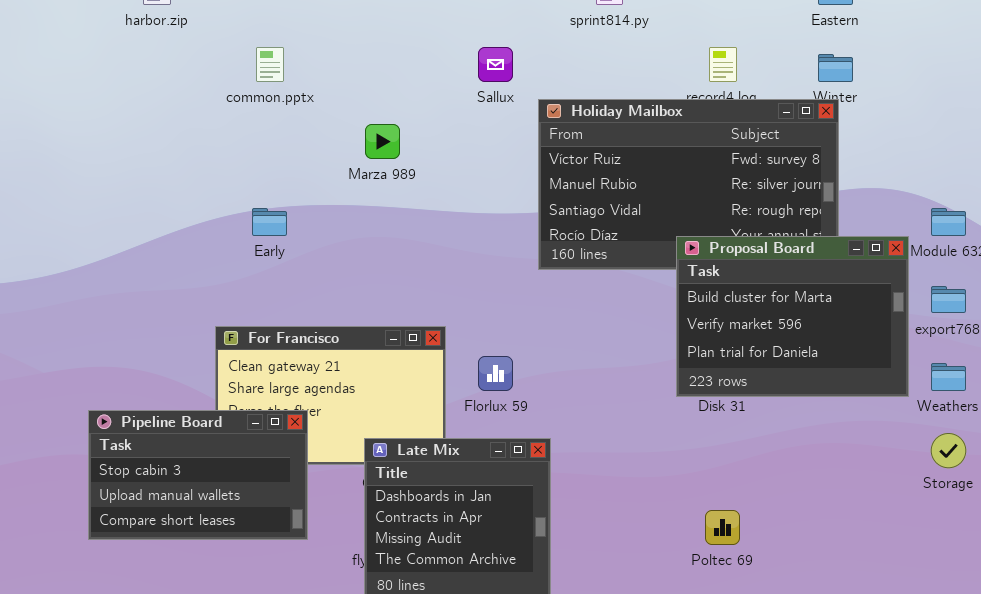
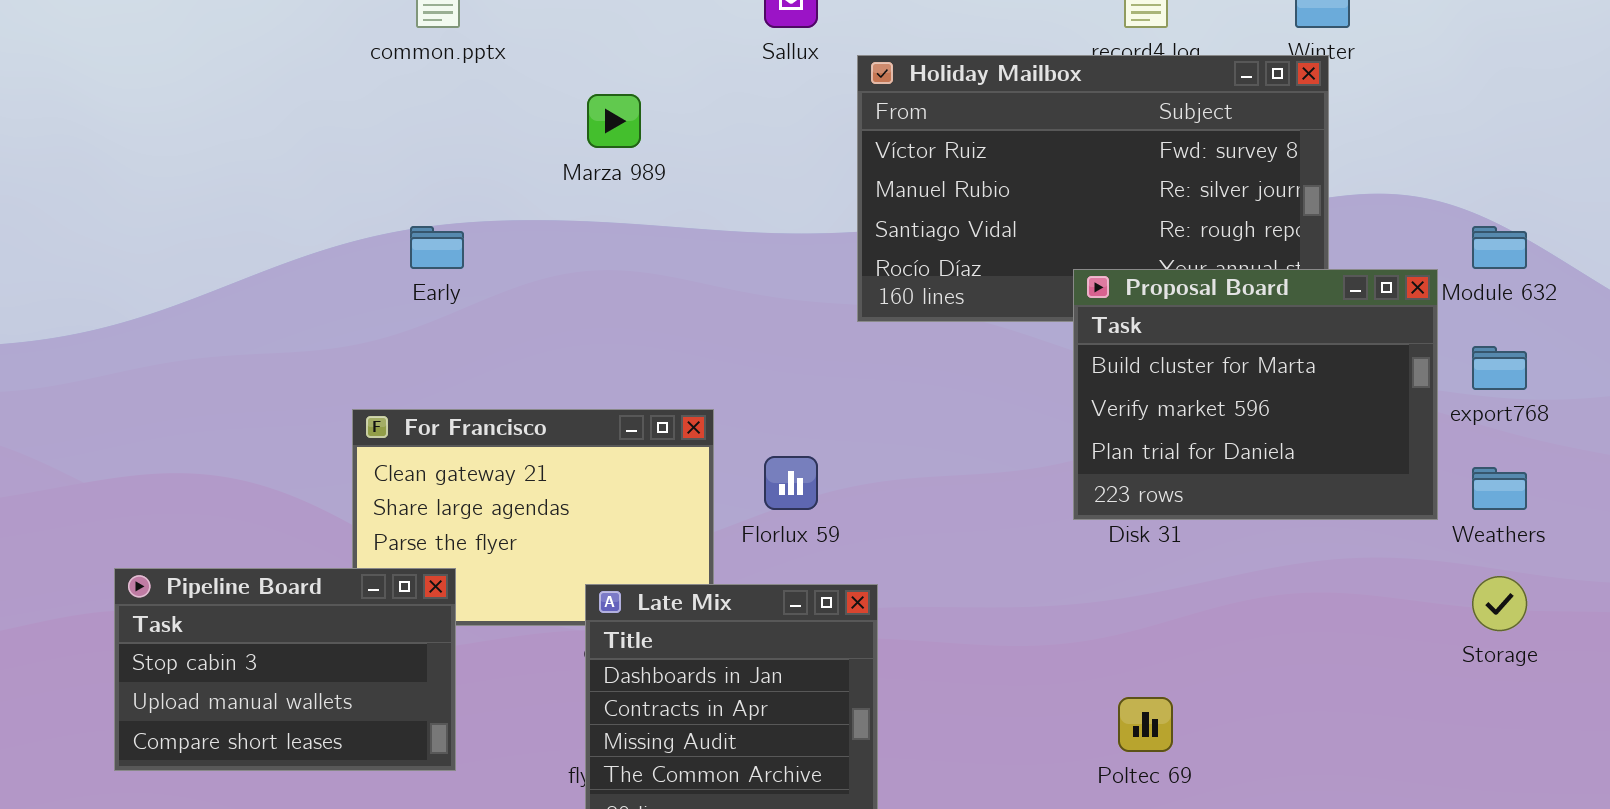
Pipeline Board: [88,410,308,540] -> [114,568,456,771], moved

